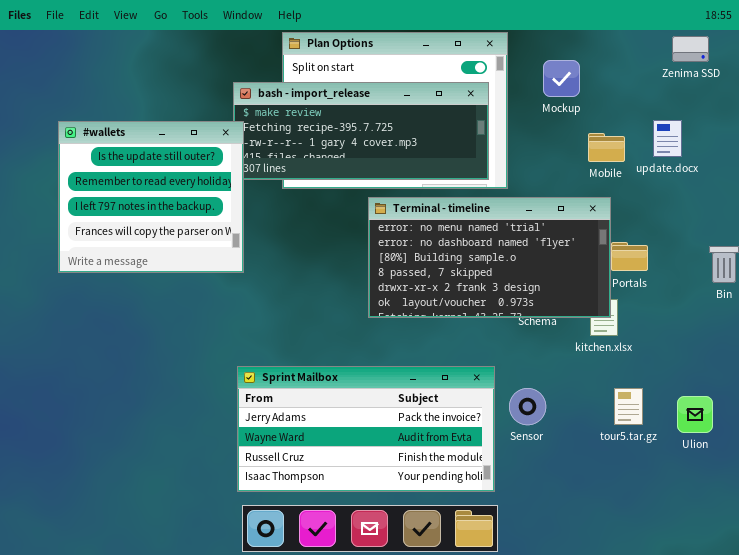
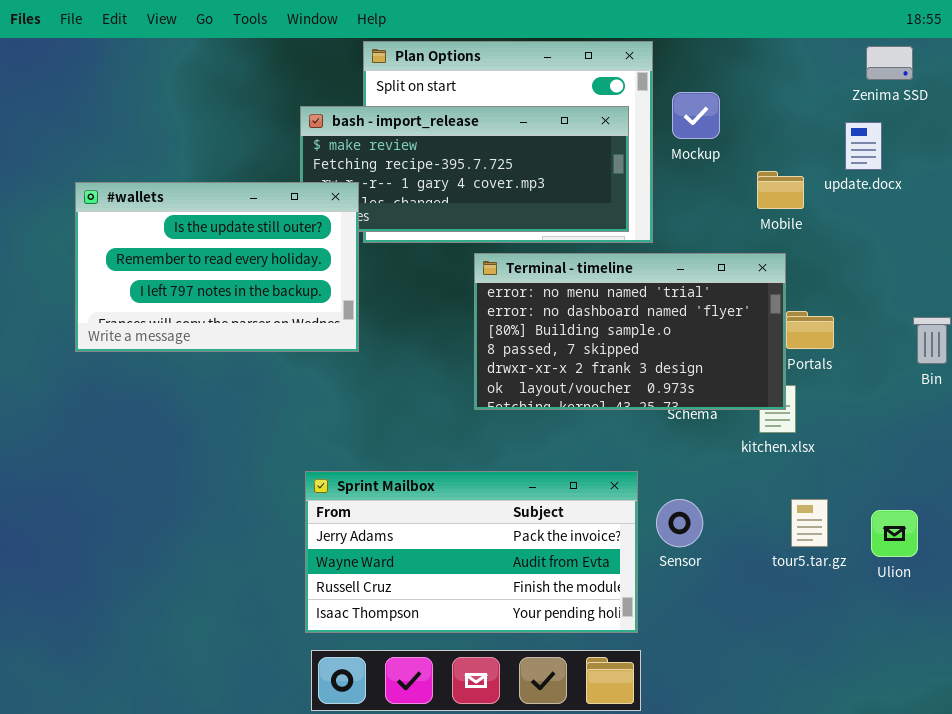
Mockup: [543,60,580,97] -> [672,92,720,139], moved
update.docx: [653,120,682,157] -> [845,122,882,170], moved
#wallets: [58,121,244,273] -> [75,182,359,352], resized

